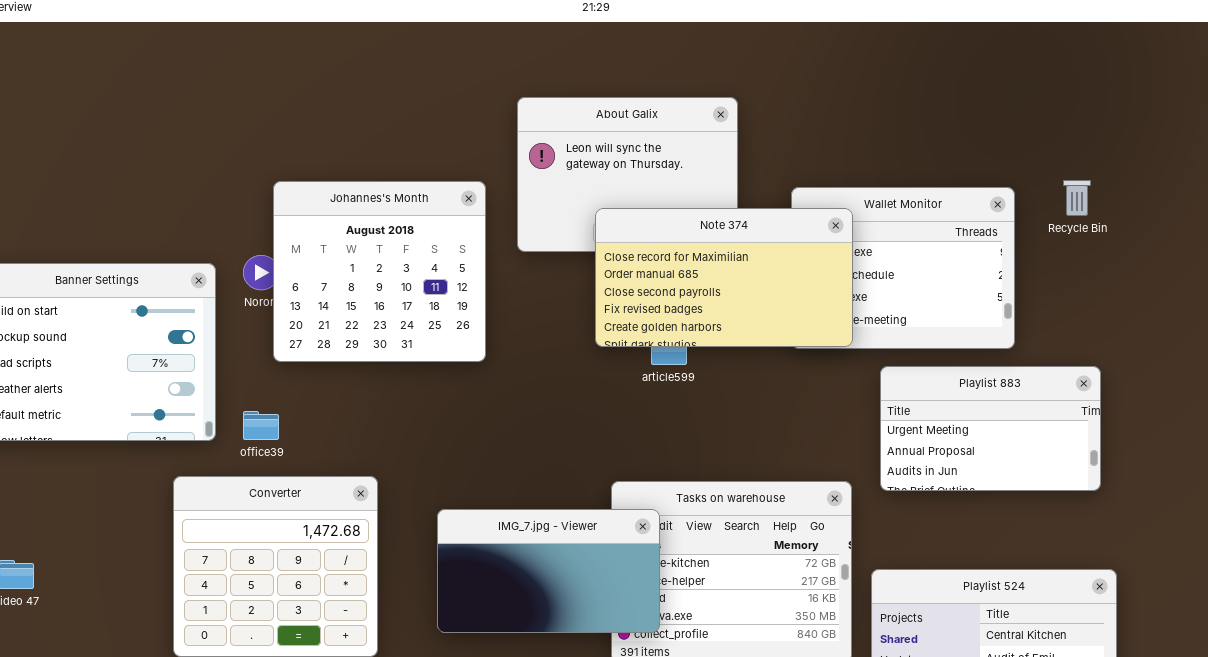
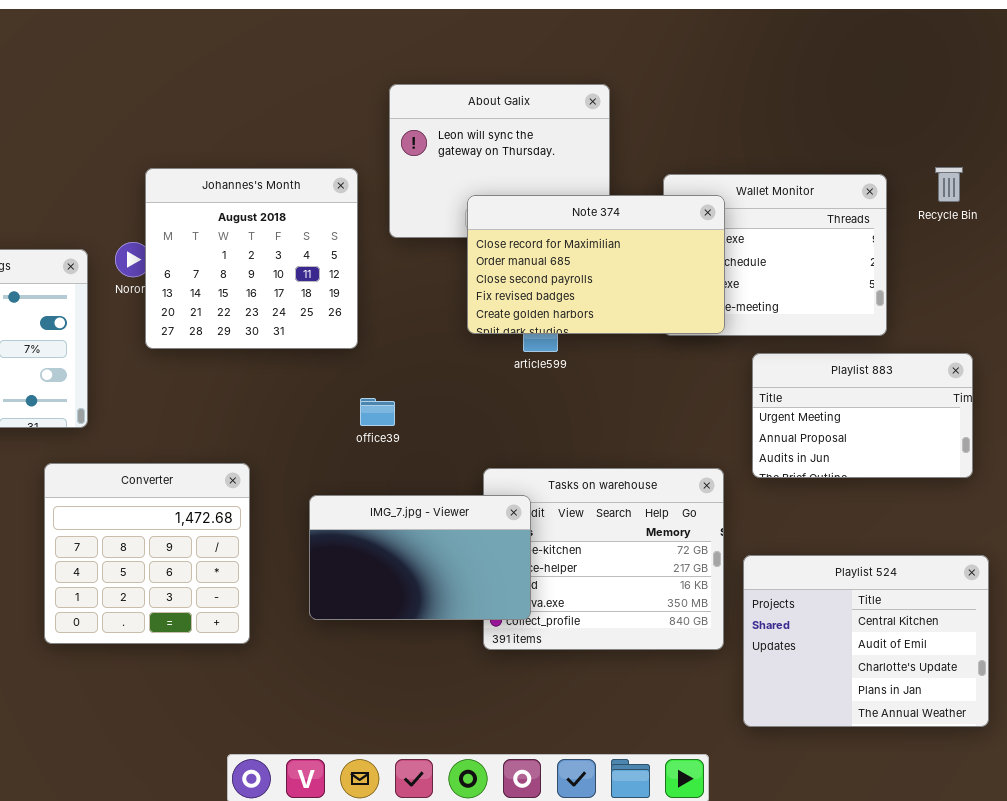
office39: [243,411,279,440] -> [360,398,395,426], moved

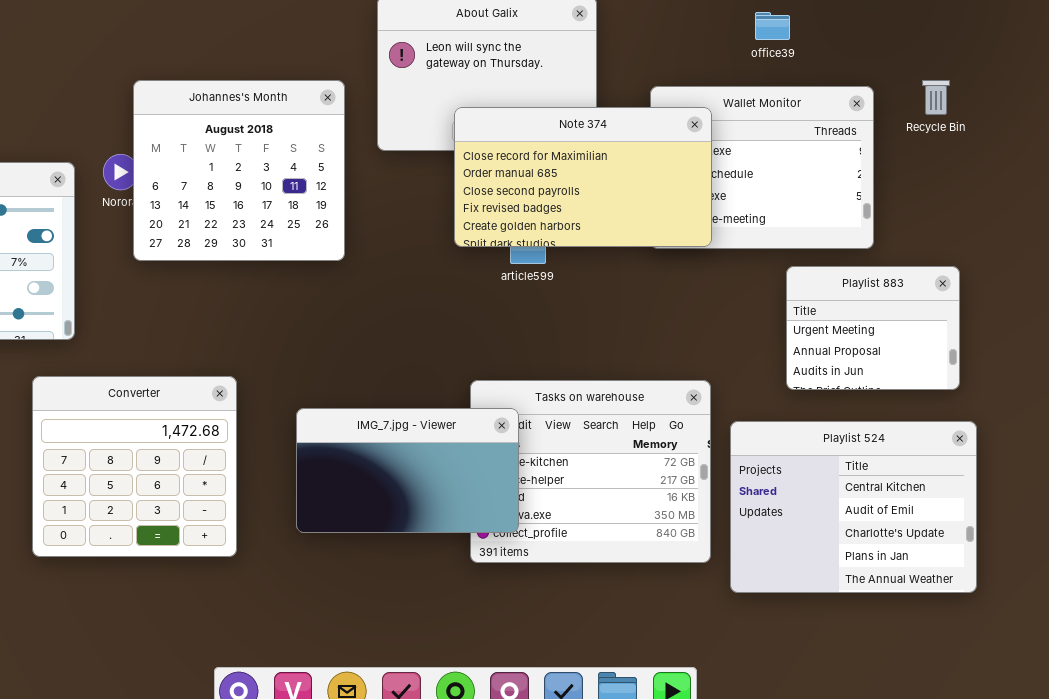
Playlist 883: [752,353,973,478] -> [786,266,960,390], resized
office39: [360,398,395,426] -> [755,12,790,40], moved
Playlist 524: [743,555,989,727] -> [730,421,977,593], moved

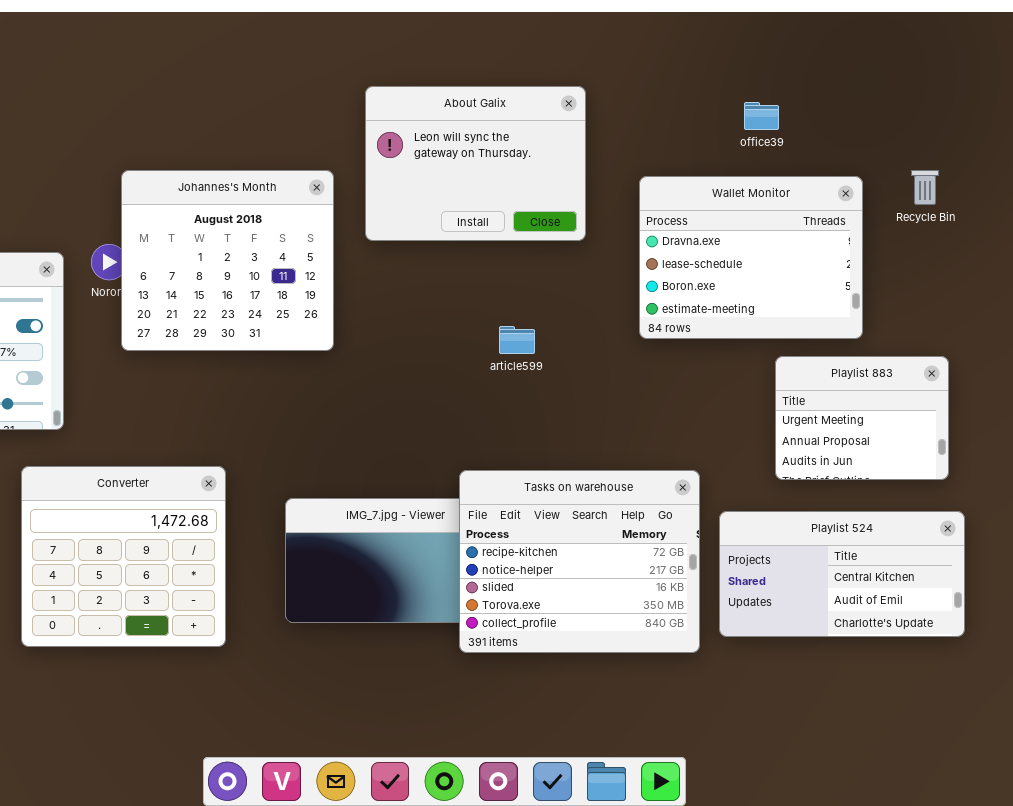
Note 374: [454,107,712,247] -> none, closed
Tasks on warehouse: [470,380,711,563] -> [459,470,700,653], raised
Playlist 524: [730,421,977,593] -> [719,511,965,637], resized

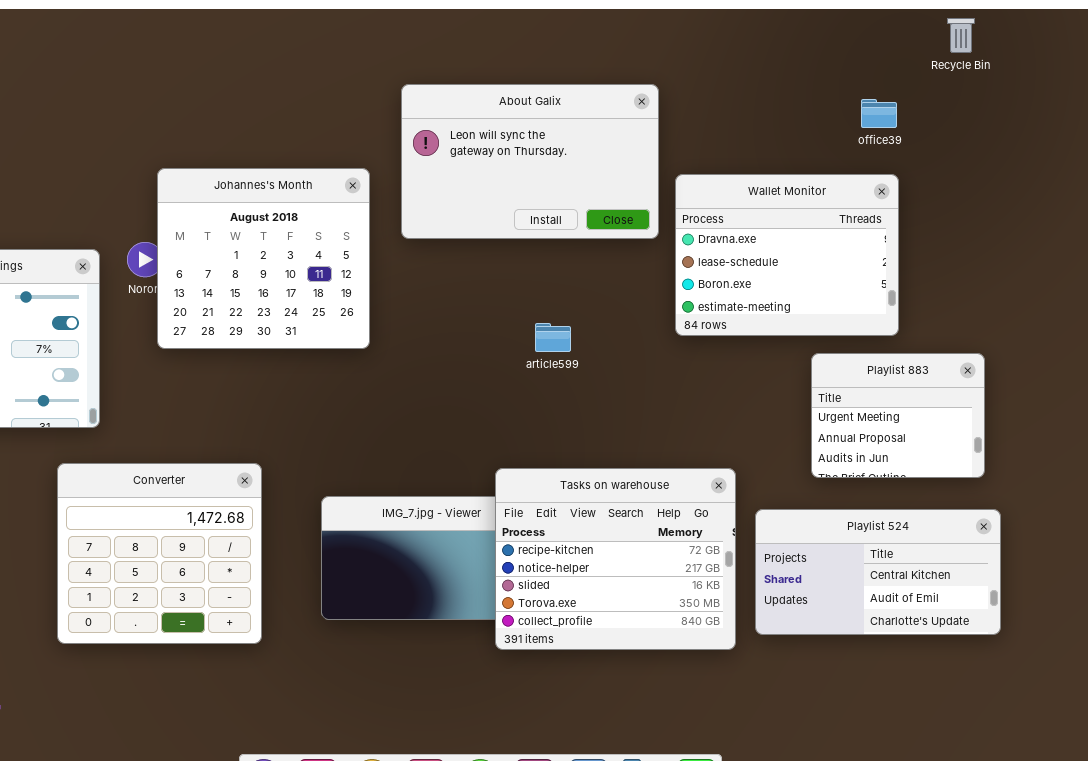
About Galix: [365,86,586,241] -> [401,84,659,239], resized
office39: [744,102,779,130] -> [861,99,897,128], moved
Recycle Bin: [911,170,939,205] -> [947,18,975,53], moved

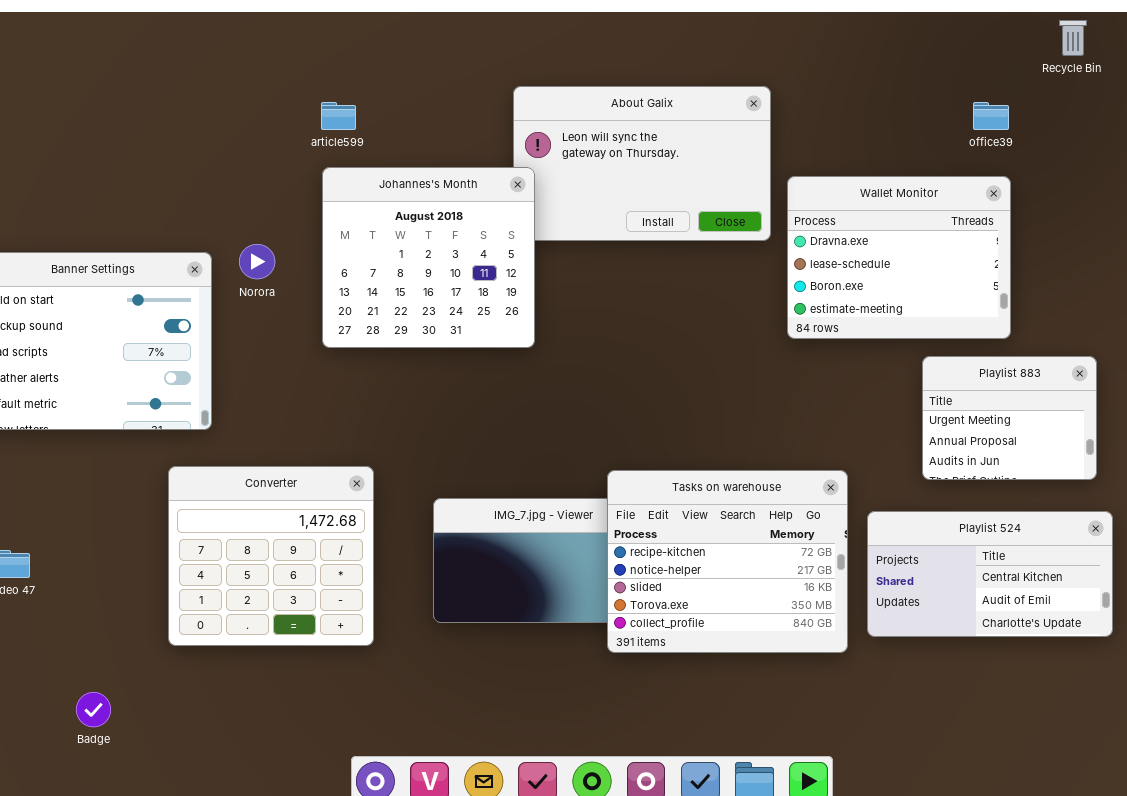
Johannes's Month: [157,168,370,349] -> [322,167,535,348], moved
article599: [535,323,571,352] -> [321,102,356,130], moved

